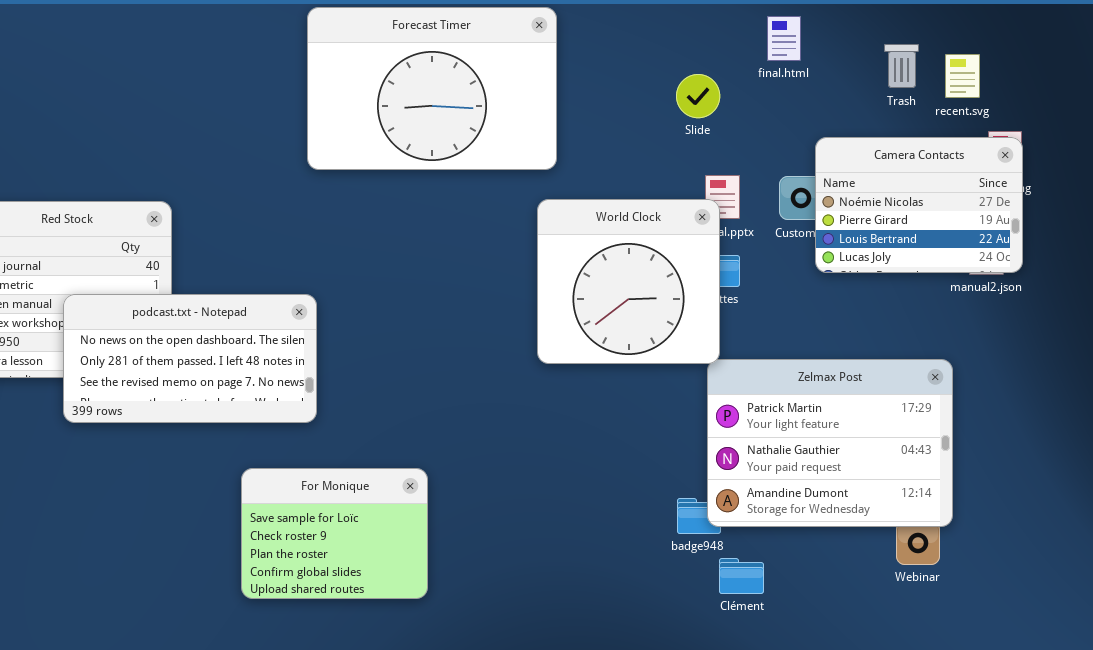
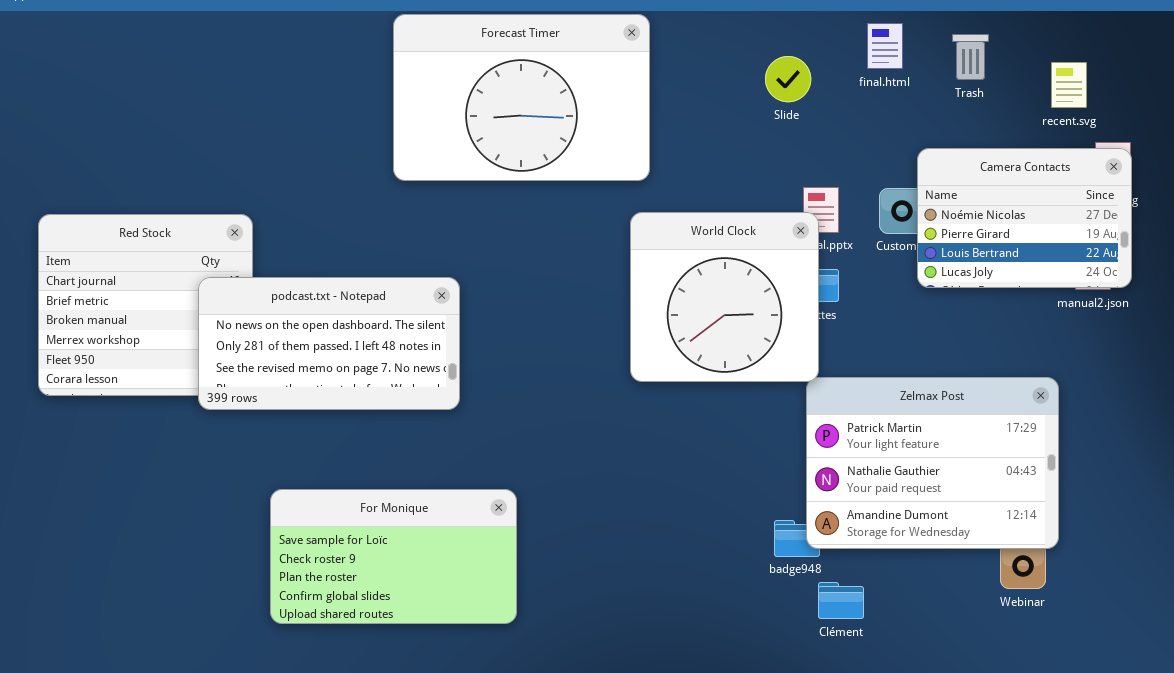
Trash: [884,44,919,88] -> [952,34,989,80], moved
Slide: [676,74,720,118] -> [765,56,811,102], moved
podcast.txt - Notepad: [63,294,317,423] -> [198,277,460,410], moved
For Monique: [241,468,428,599] -> [270,489,517,624], resized

